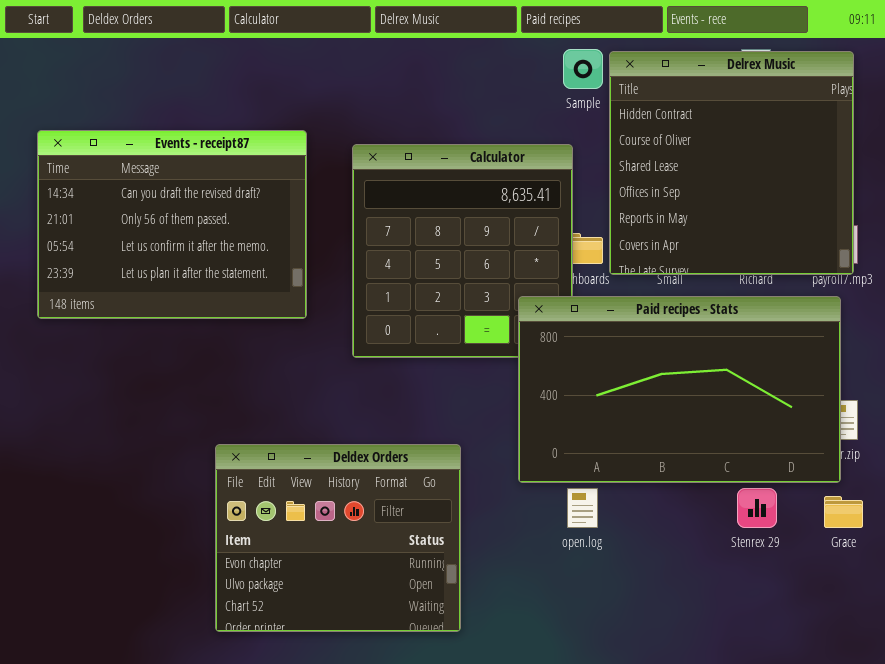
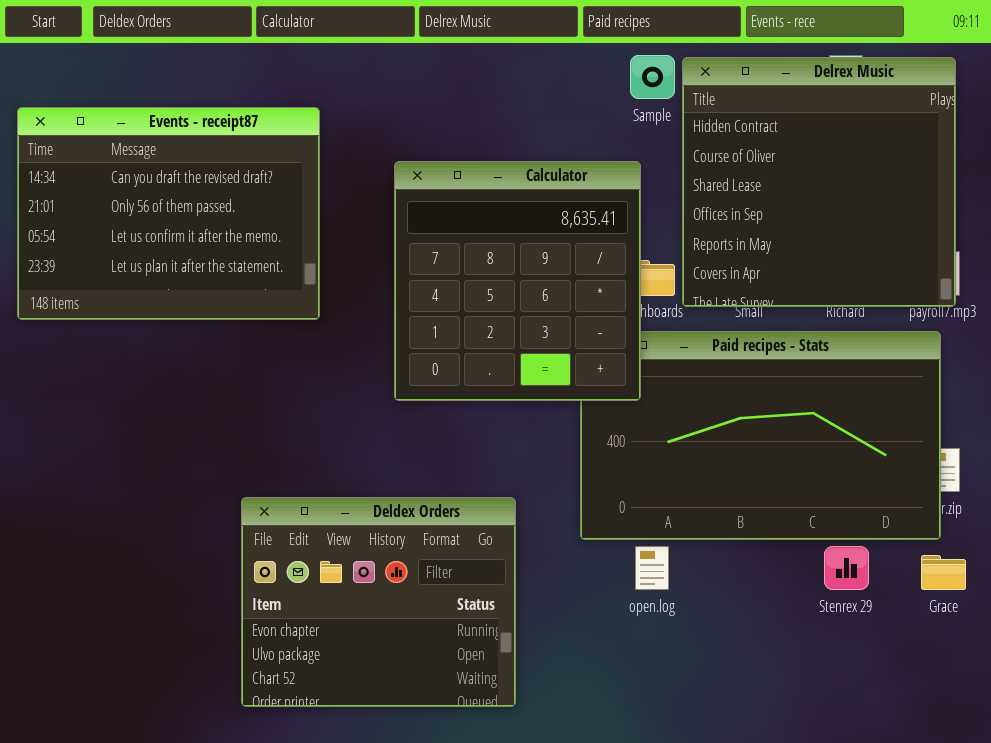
Events - receipt87: [37,130,307,319] -> [17,107,320,320], moved
Calculator: [352,144,573,358] -> [394,161,641,401], raised

